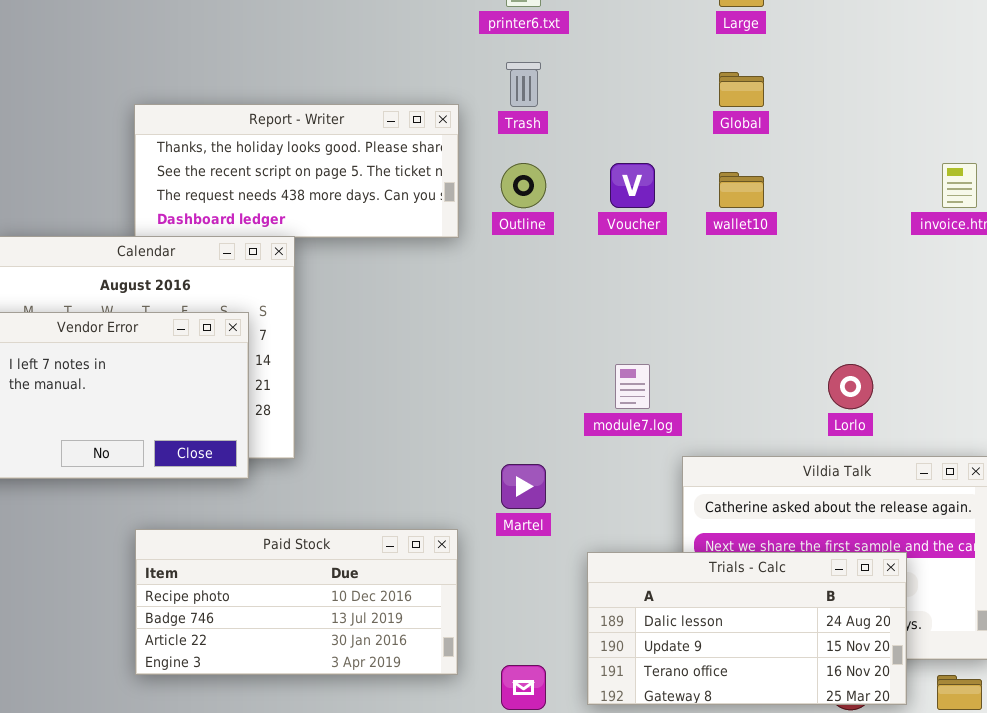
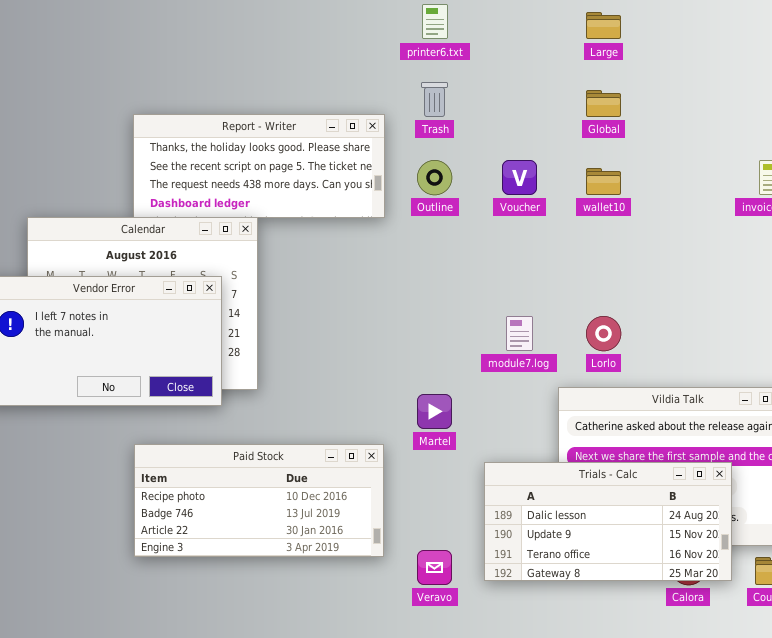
Lorlo: [828,364,873,409] -> [586,316,621,351], moved

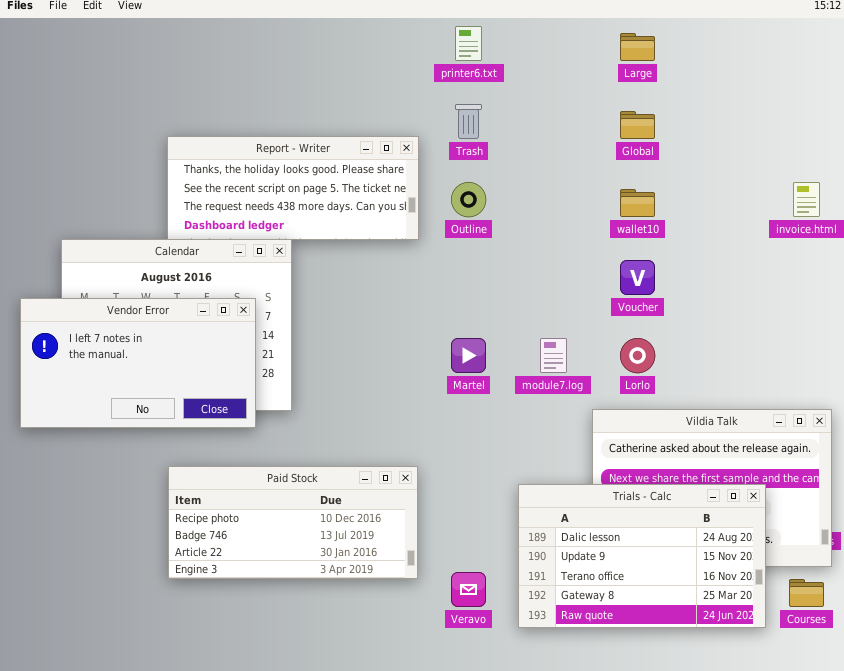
Voucher: [502,160,537,195] -> [620,260,655,295], moved
Martel: [417,394,452,429] -> [451,338,486,373], moved
Trials - Calc: [484,462,732,581] -> [518,484,766,628], resized

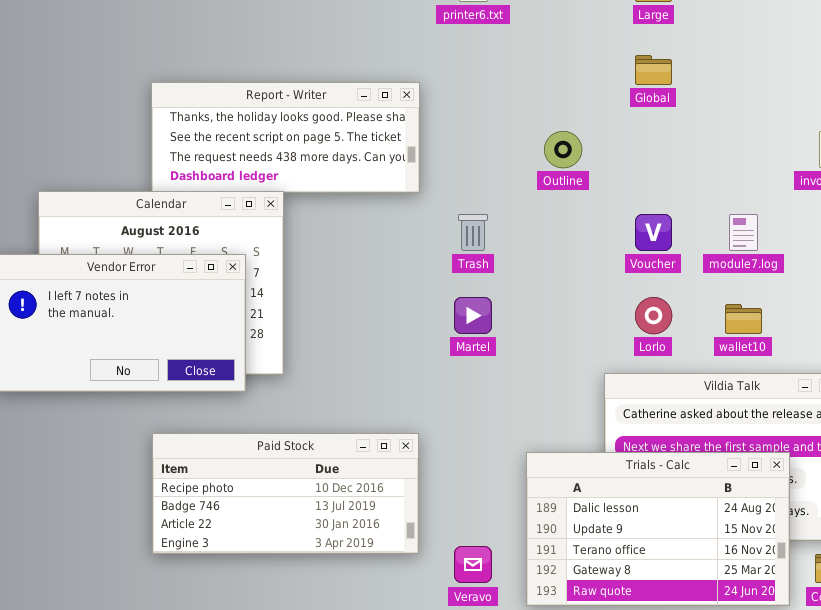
Trash: [455,104,482,139] -> [458,214,488,251], moved
Outline: [451,182,486,217] -> [544,131,582,168], moved
wallet10: [620,189,655,217] -> [725,304,762,334], moved
module7.log: [540,338,567,373] -> [729,214,758,251], moved

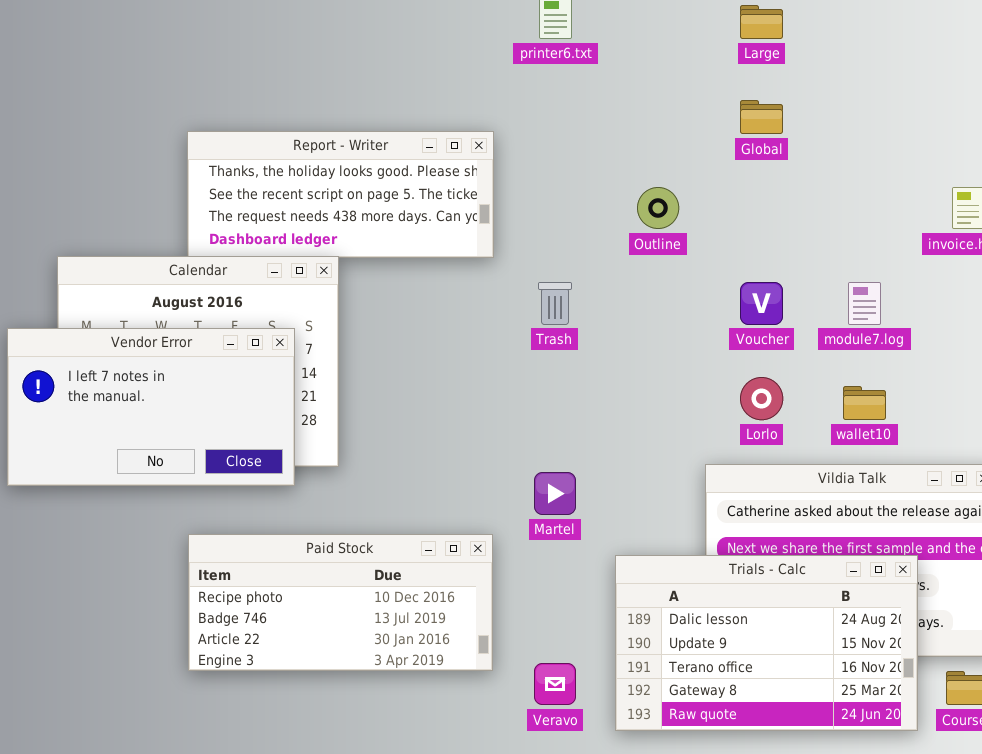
Martel: [454,297,492,334] -> [534,472,576,515], moved

